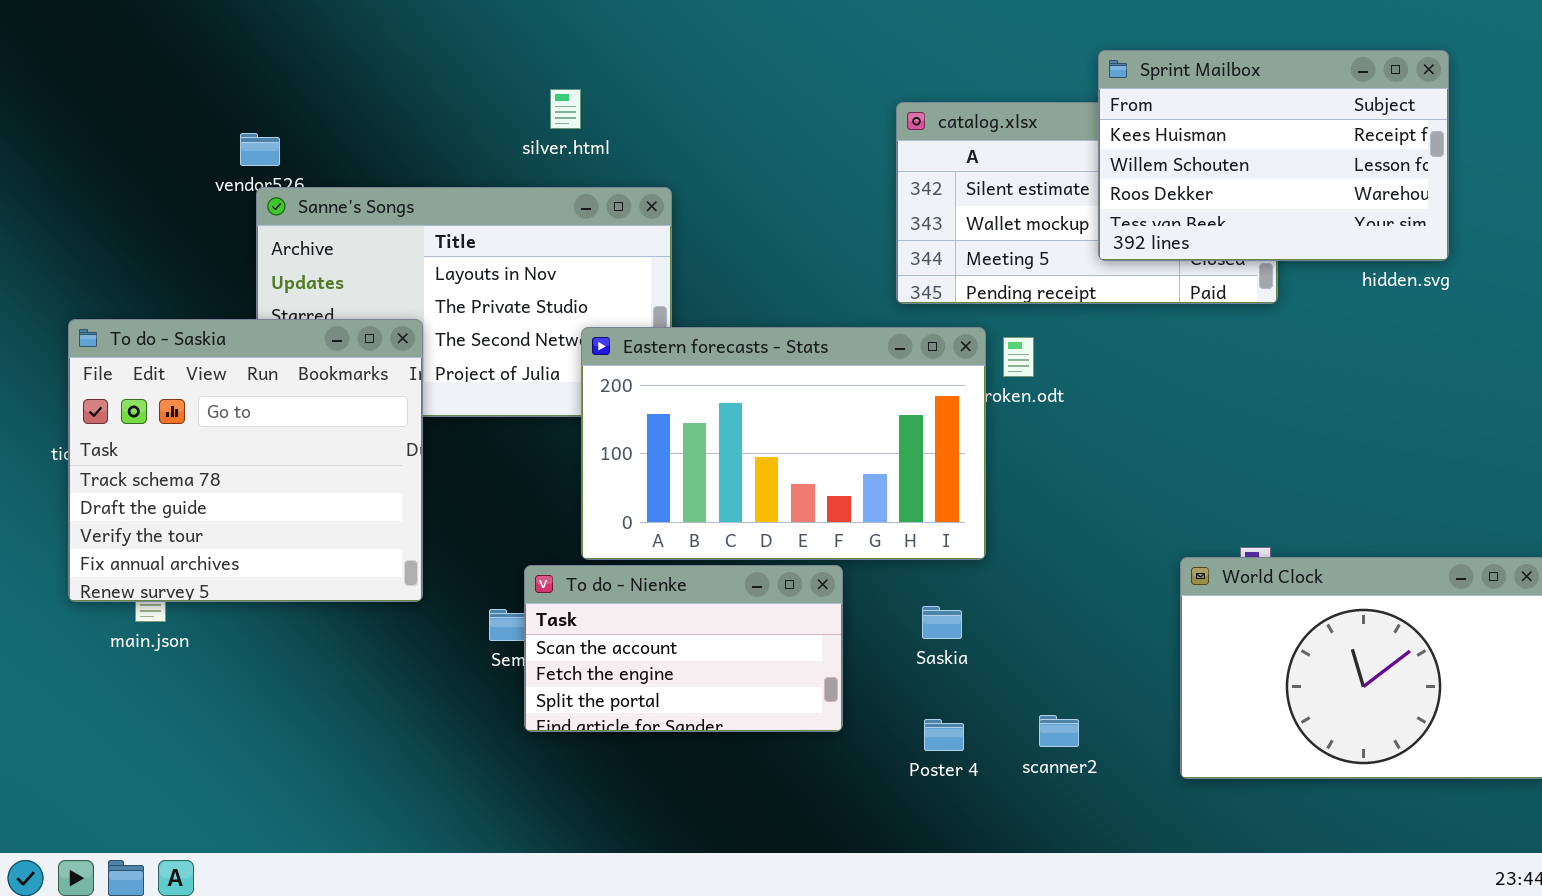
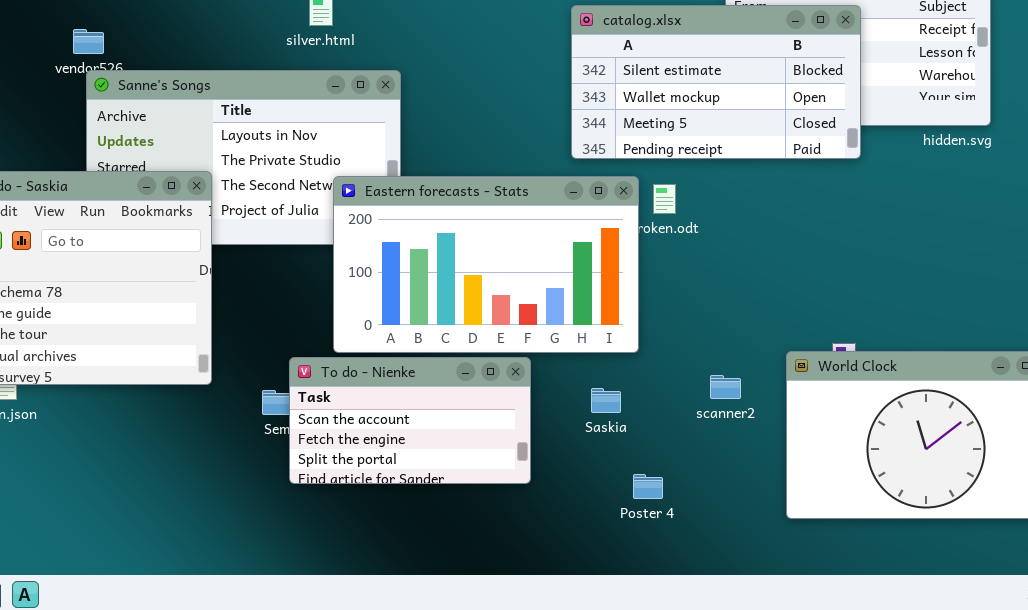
catalog.xlsx: [896,102,1278,304] -> [571,5,861,159], raised
scanner2: [1039,715,1079,747] -> [710,375,741,399], moved
Poster 4: [924,719,964,751] -> [633,474,663,499], moved

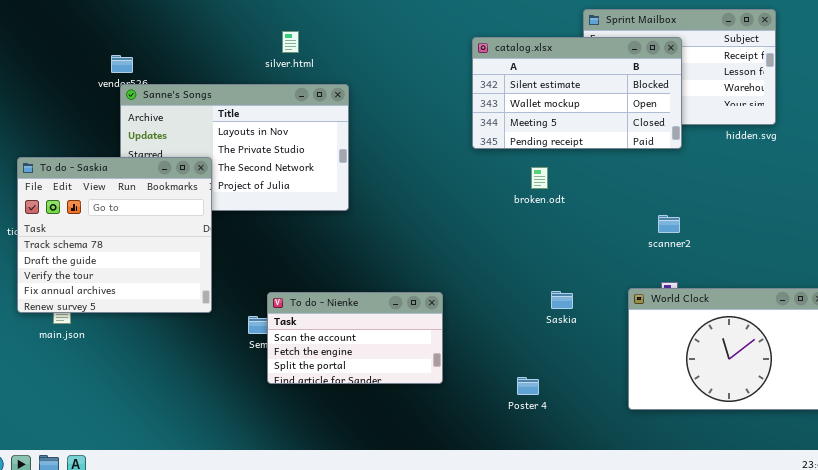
Eastern forecasts - Stats: [333,176,639,353] -> none, closed
scanner2: [710,375,741,399] -> [658,215,680,233], moved
Saskia: [591,388,621,413] -> [551,291,573,309], moved

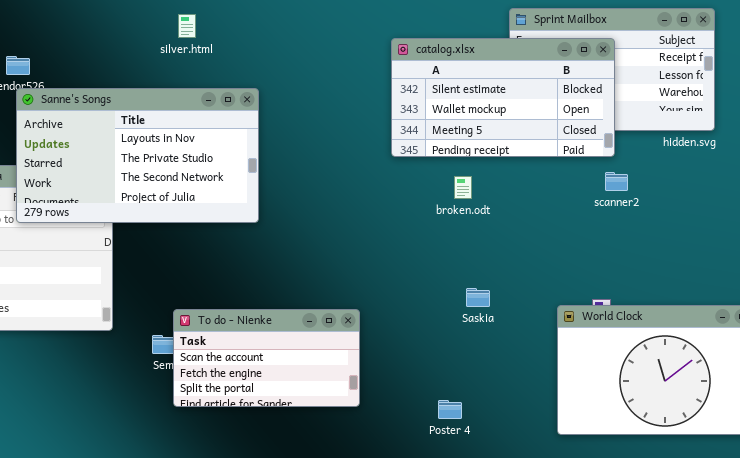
silver.html: [282,31,299,53] -> [178,14,196,38], moved
Sanne's Songs: [120,84,349,211] -> [16,88,259,223], raised
scanner2: [658,215,680,233] -> [605,172,628,191], moved
Saskia: [551,291,573,309] -> [466,288,490,307], moved

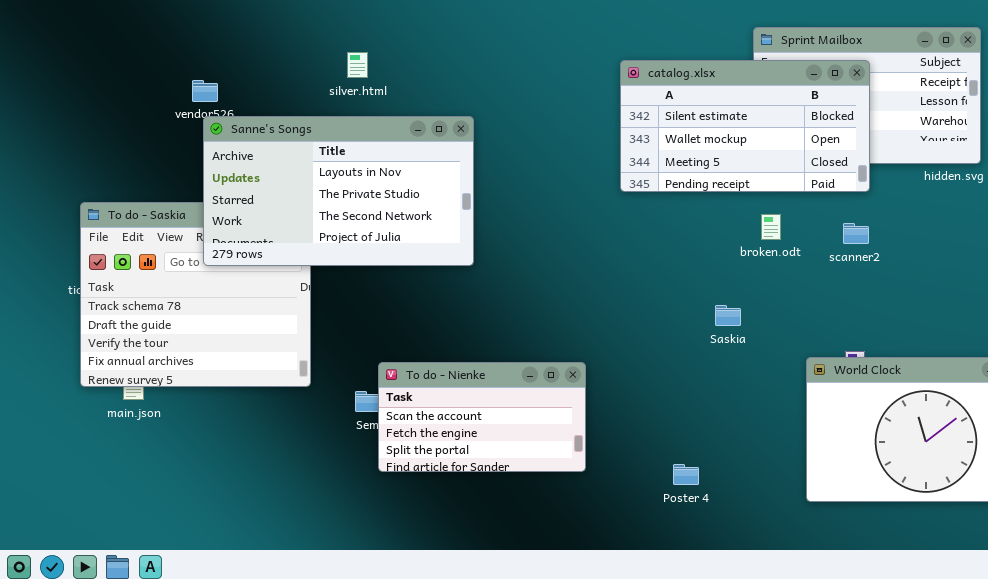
silver.html: [178,14,196,38] -> [347,52,368,78], moved
scanner2: [605,172,628,191] -> [843,223,869,244], moved
broken.odt: [454,176,472,199] -> [761,214,781,240], moved
Saskia: [466,288,490,307] -> [715,305,741,326], moved

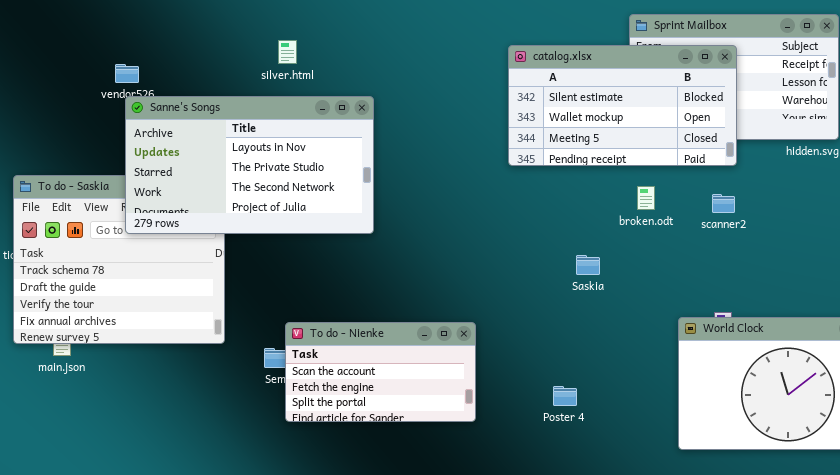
silver.html: [347,52,368,78] -> [278,40,297,64], moved
Saskia: [715,305,741,326] -> [576,255,600,275], moved
Poster 4: [673,464,699,485] -> [553,386,577,406], moved

